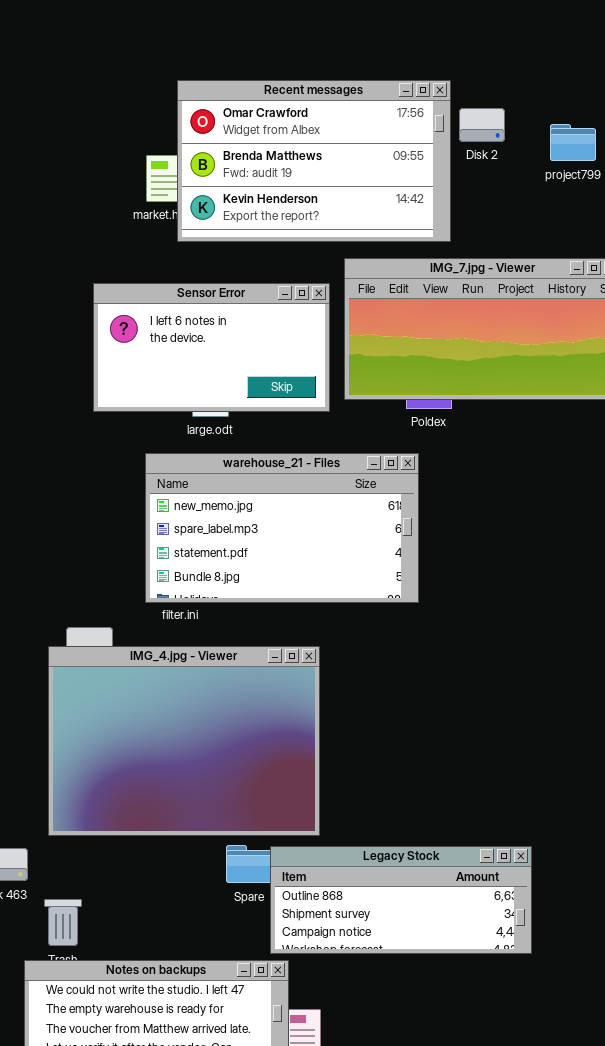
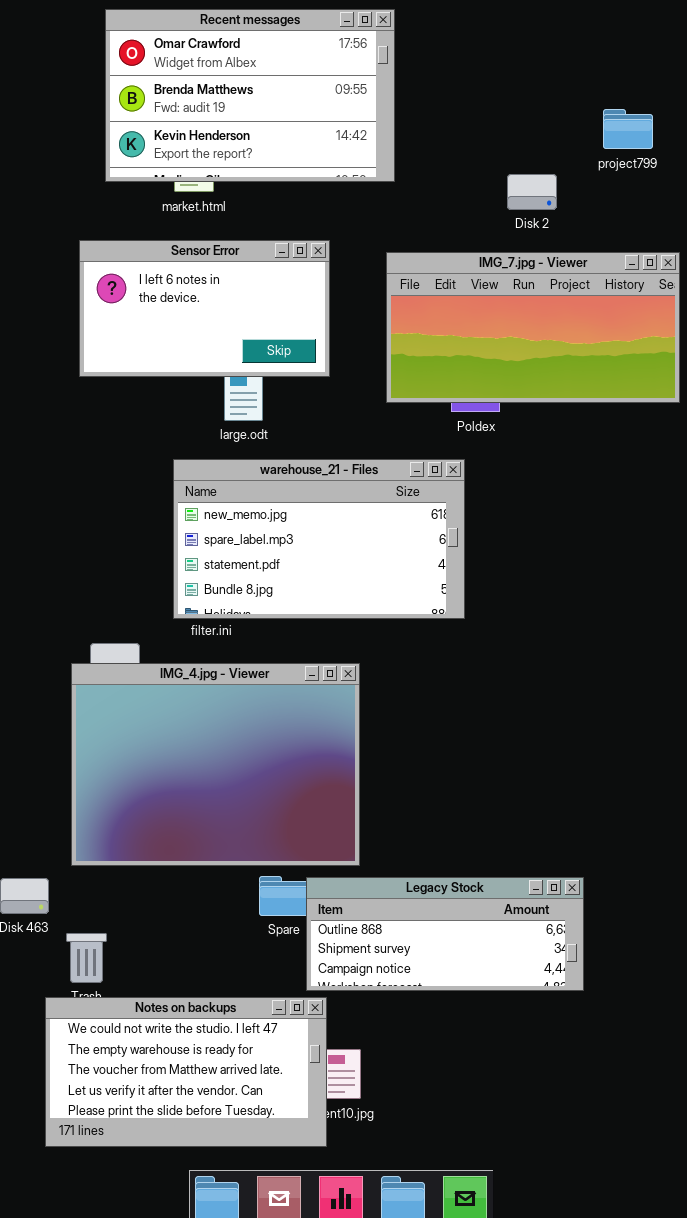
Recent messages: [177,80,451,242] -> [105,9,395,182], moved
Disk 2: [459,108,505,142] -> [507,174,557,210], moved
Sensor Error: [93,283,330,412] -> [79,240,330,377], moved

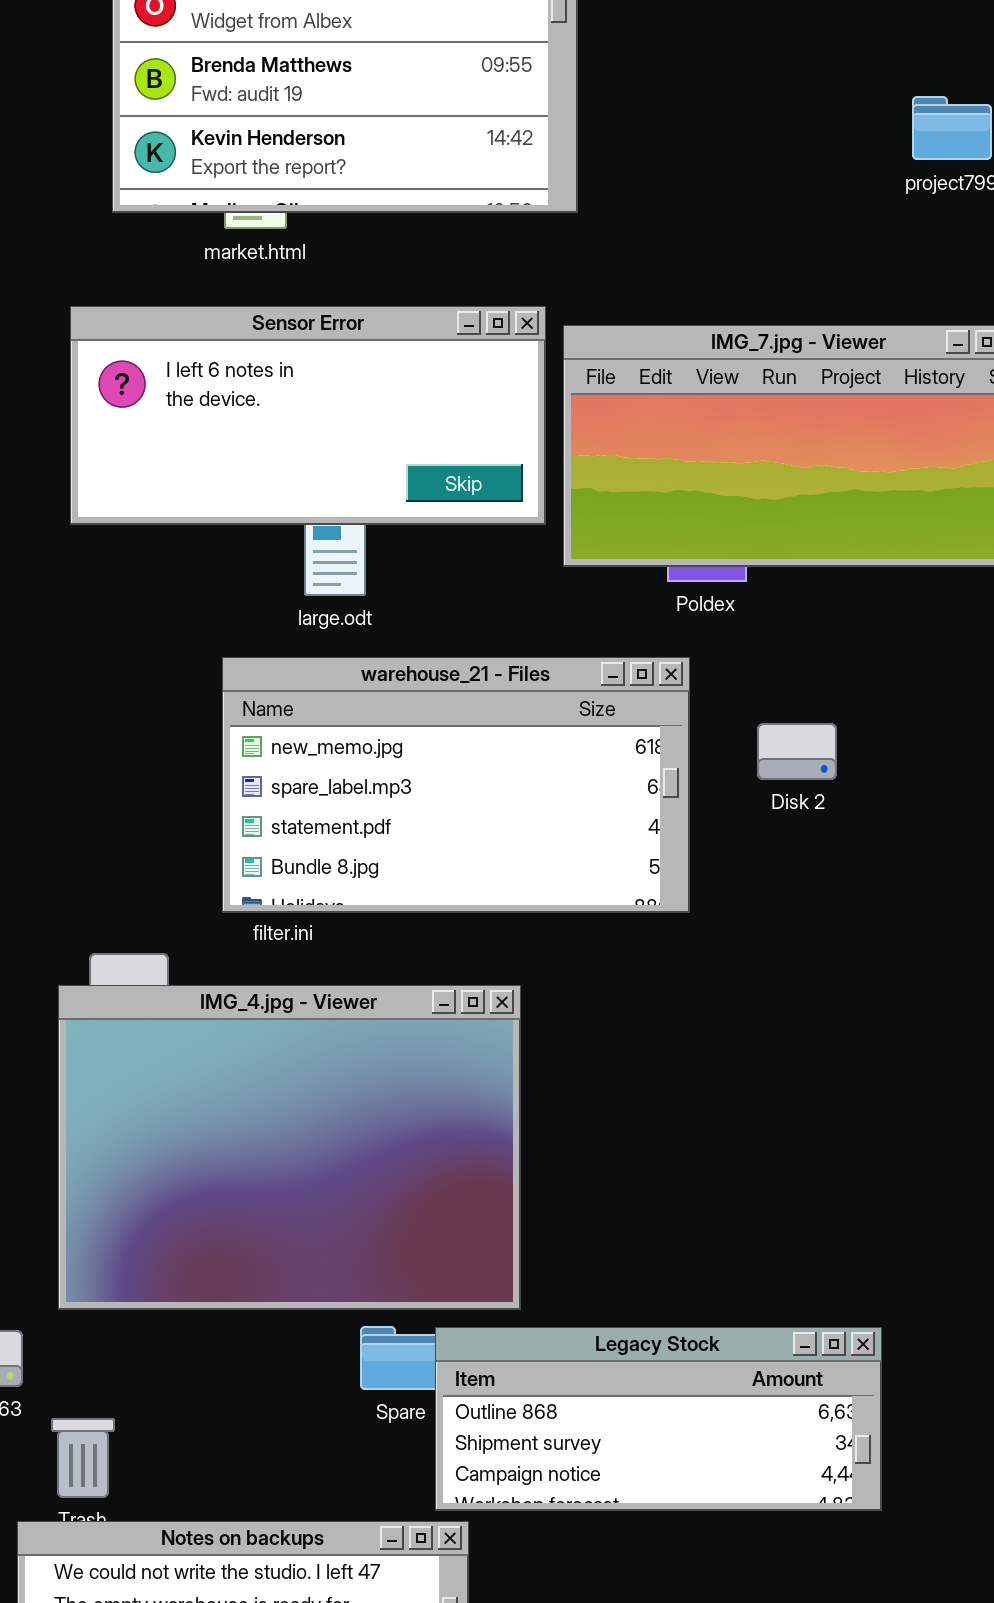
Disk 2: [507,174,557,210] -> [757,723,837,780], moved
Sensor Error: [79,240,330,377] -> [70,306,546,525], resized

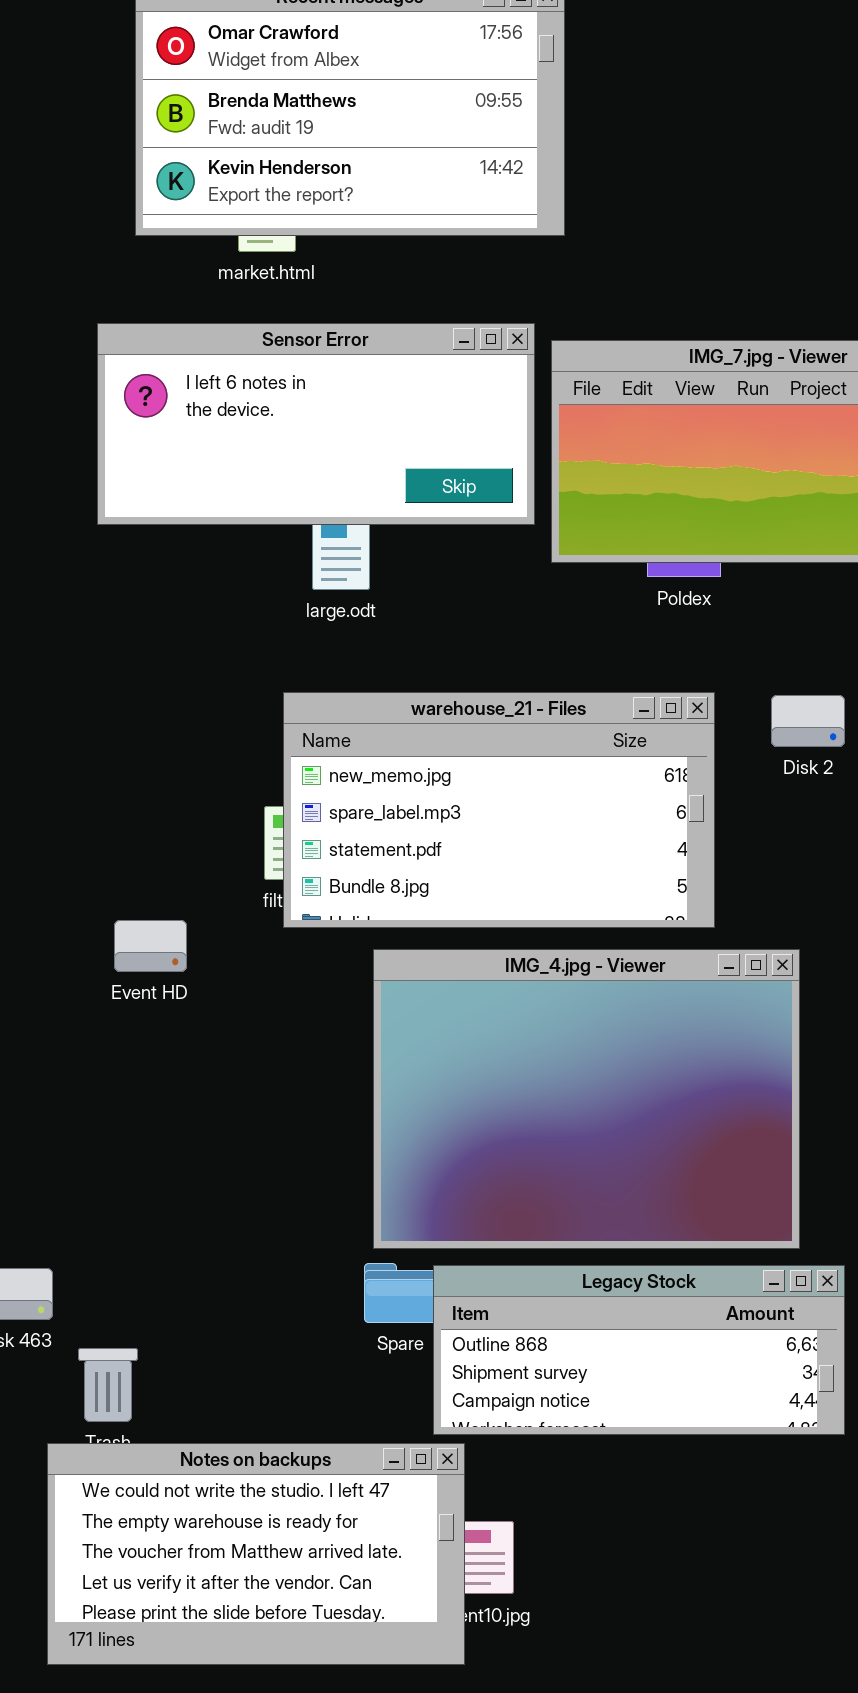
warehouse_21 - Files: [222,657,690,913] -> [283,692,715,928], moved
Disk 2: [757,723,837,780] -> [771,695,845,747], moved
IMG_4.jpg - Viewer: [58,985,521,1310] -> [373,949,800,1249], moved

